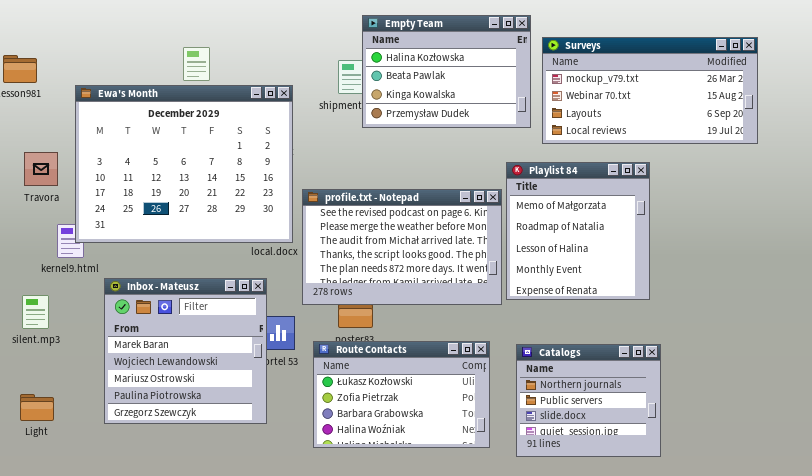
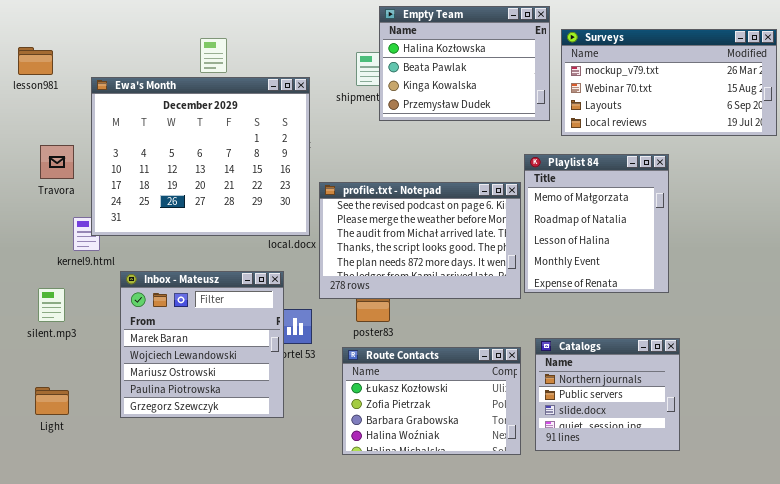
Route Contacts: [313,341,490,448] -> [342,347,521,455], moved

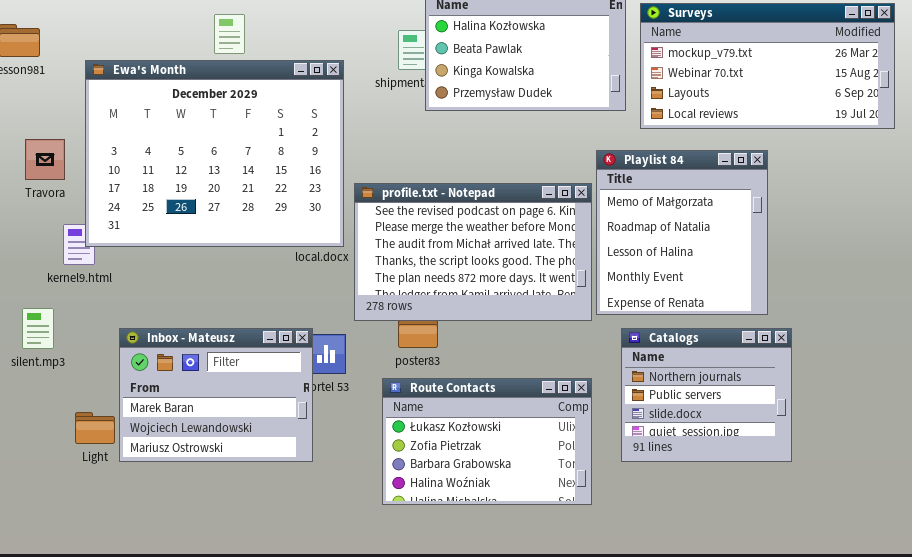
Inbox - Mateusz: [120,271,284,418] -> [119,328,313,462], resized
Catalogs: [535,338,680,451] -> [621,328,792,462], moved
Light: [35,387,69,415] -> [75,412,115,444], moved

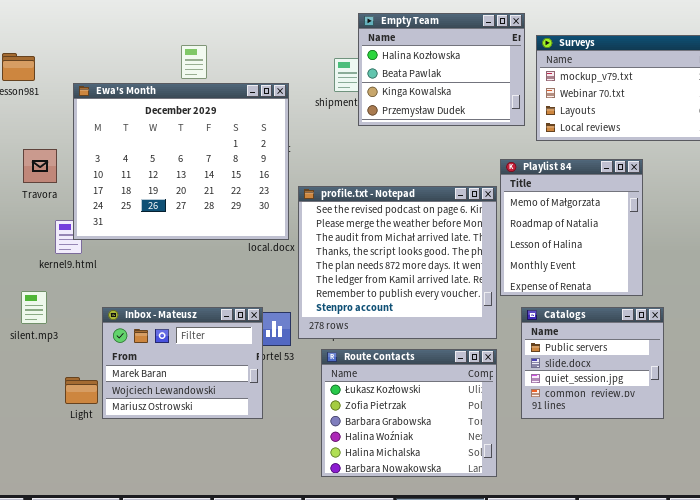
profile.txt - Notepad: [354,183,592,321] -> [298,186,497,339], resized
Catalogs: [621,328,792,462] -> [521,307,664,419], scrolled down 1 row
Route Contacts: [382,378,592,505] -> [321,349,497,477], resized

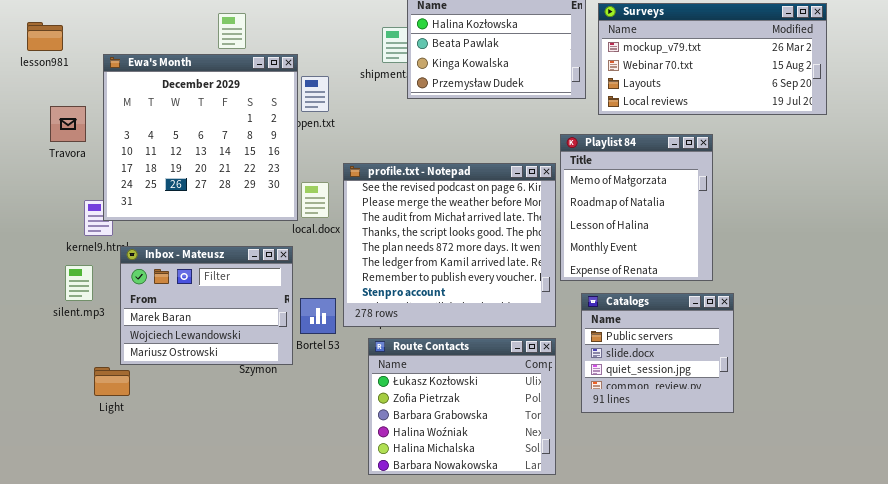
Ewa's Month: [73,83,289,240] -> [103,54,298,221], resized
Travora: [23,149,57,183] -> [50,106,86,142], moved
silent.mp3: [21,291,47,324] -> [65,265,93,301], moved
Inbox - Mateusz: [102,307,263,419] -> [120,246,293,365], moved

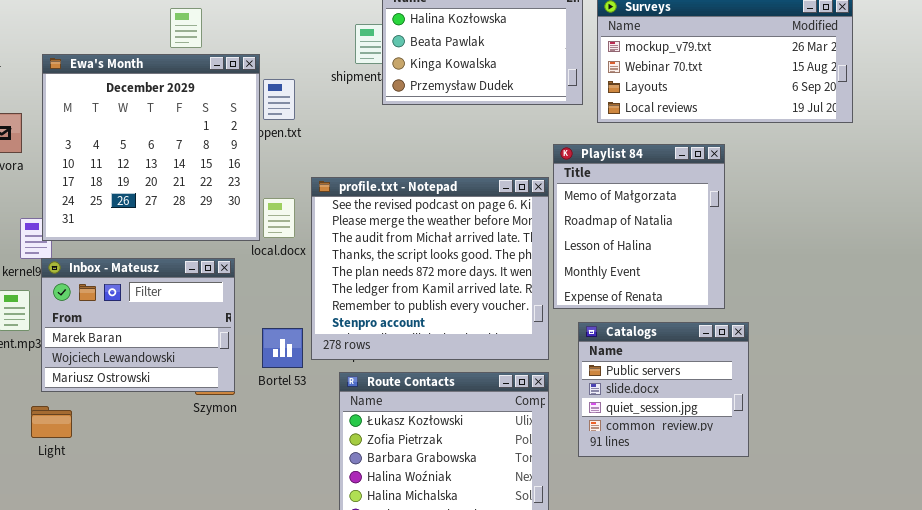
Inbox - Mateusz: [120,246,293,365] -> [41,258,235,392], moved

